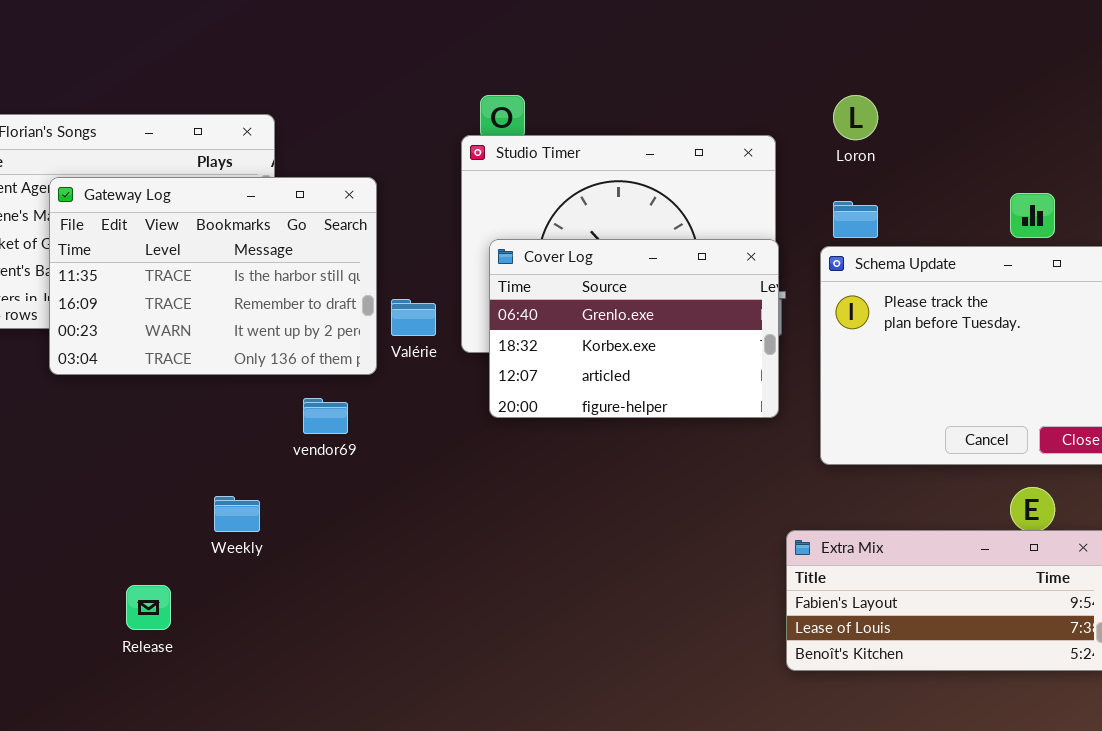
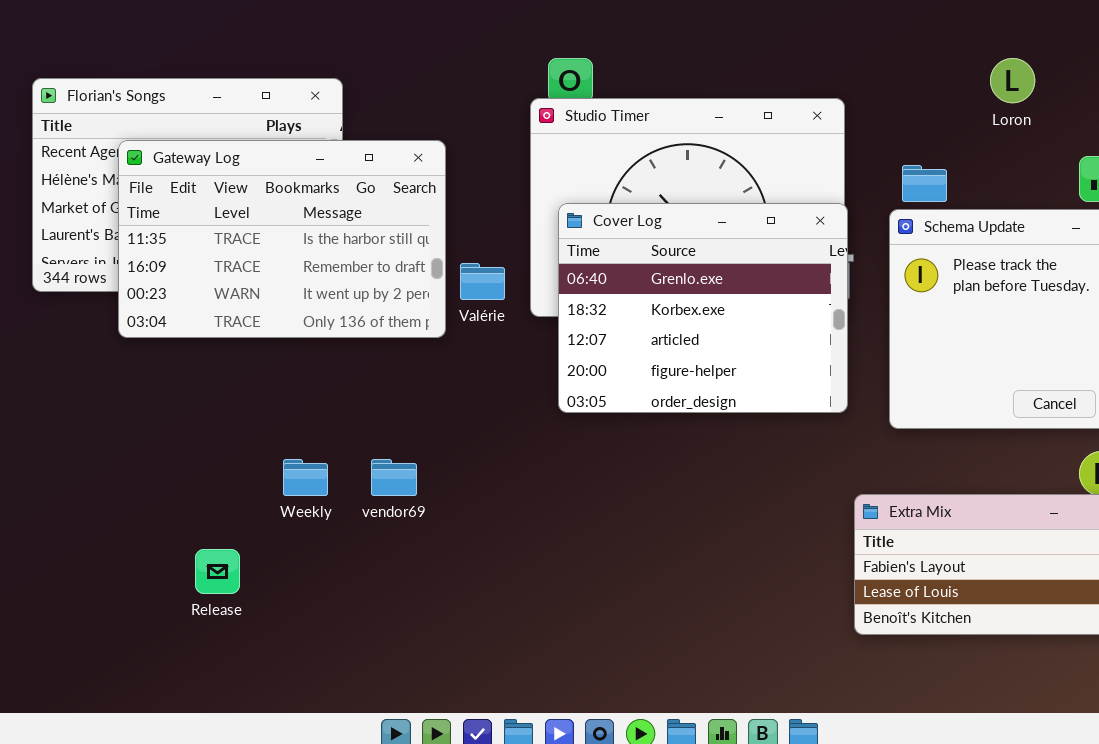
Loron: [833,95,878,140] -> [990,58,1035,103], moved
Cover Log: [489,239,779,418] -> [558,203,848,413], resized
vendor69: [303,398,348,434] -> [371,459,417,496], moved

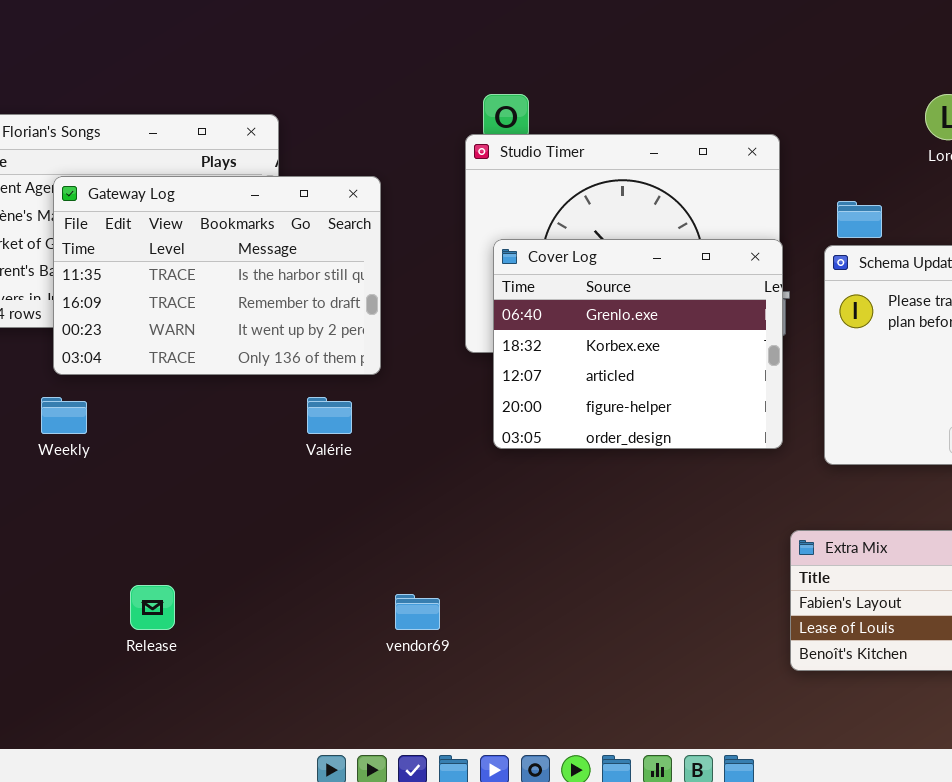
Valérie: [460,263,505,300] -> [307,397,352,434], moved
Weekly: [283,459,328,496] -> [41,397,87,434], moved
vendor69: [371,459,417,496] -> [395,594,440,630], moved

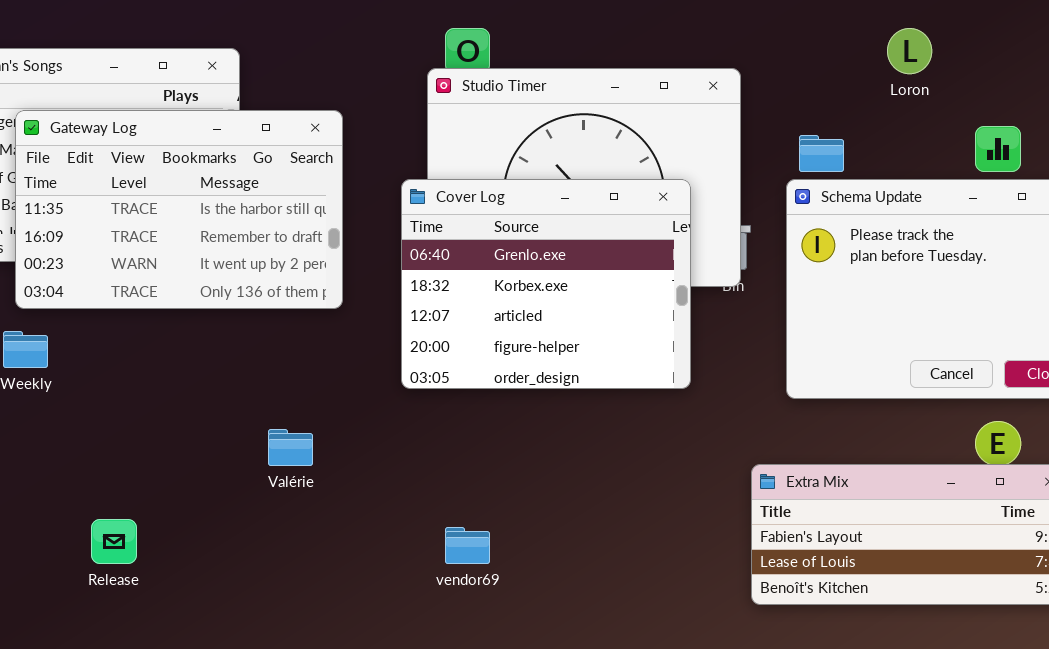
Cover Log: [493,239,783,449] -> [401,179,691,389], moved
Valérie: [307,397,352,434] -> [268,429,313,466], moved
vendor69: [395,594,440,630] -> [445,527,490,564], moved

